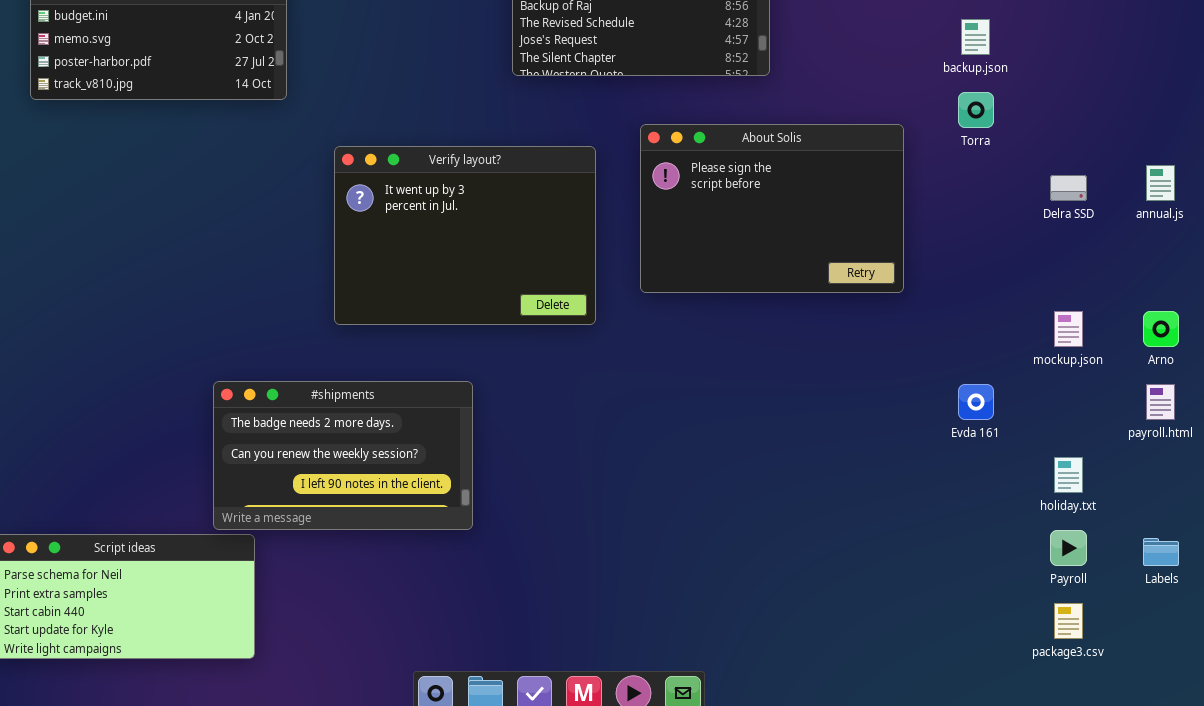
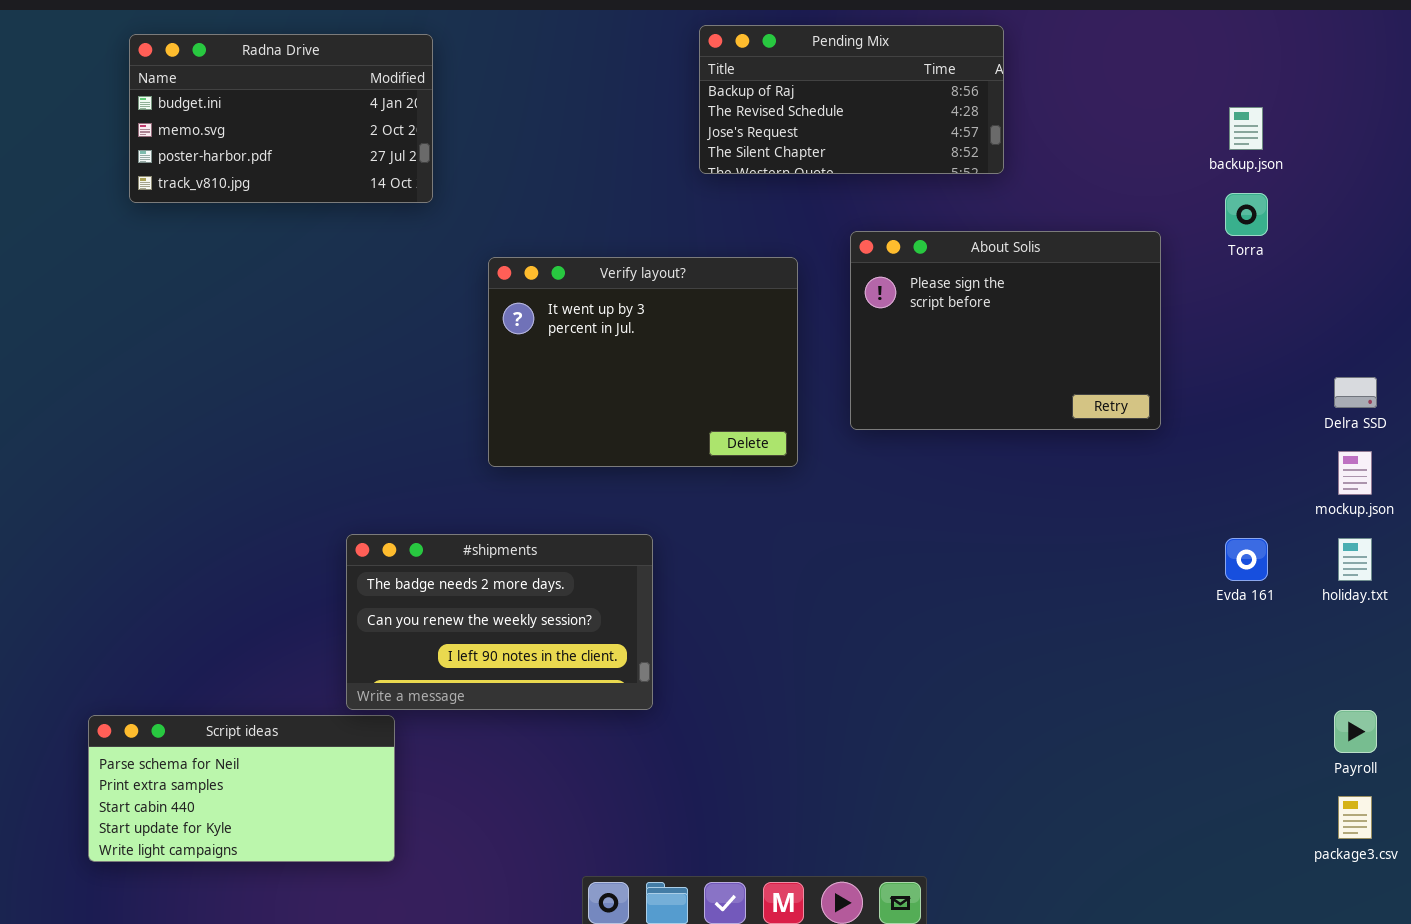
Delra SSD: [1050,175,1087,201] -> [1334,377,1377,408], moved
holiday.txt: [1054,457,1083,493] -> [1338,538,1372,581], moved

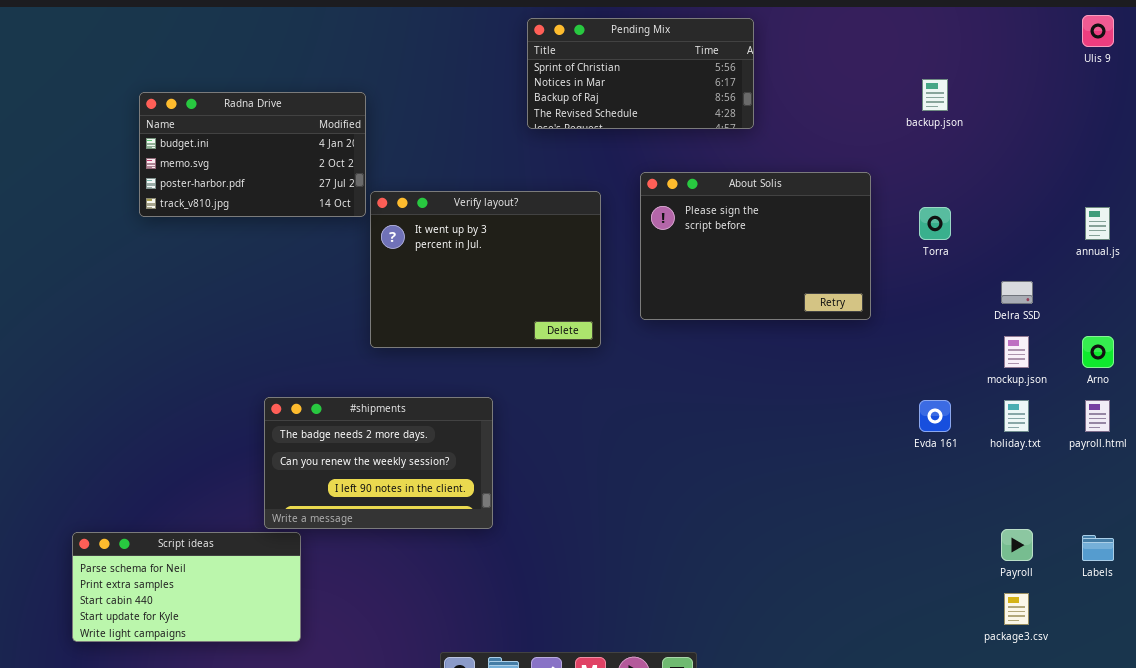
Pending Mix: [699,25,1004,174] -> [527,18,754,129], scrolled up 2 rows
Radna Drive: [129,34,433,203] -> [139,92,366,217], moved
Torra: [1225,193,1268,236] -> [919,207,951,240], moved

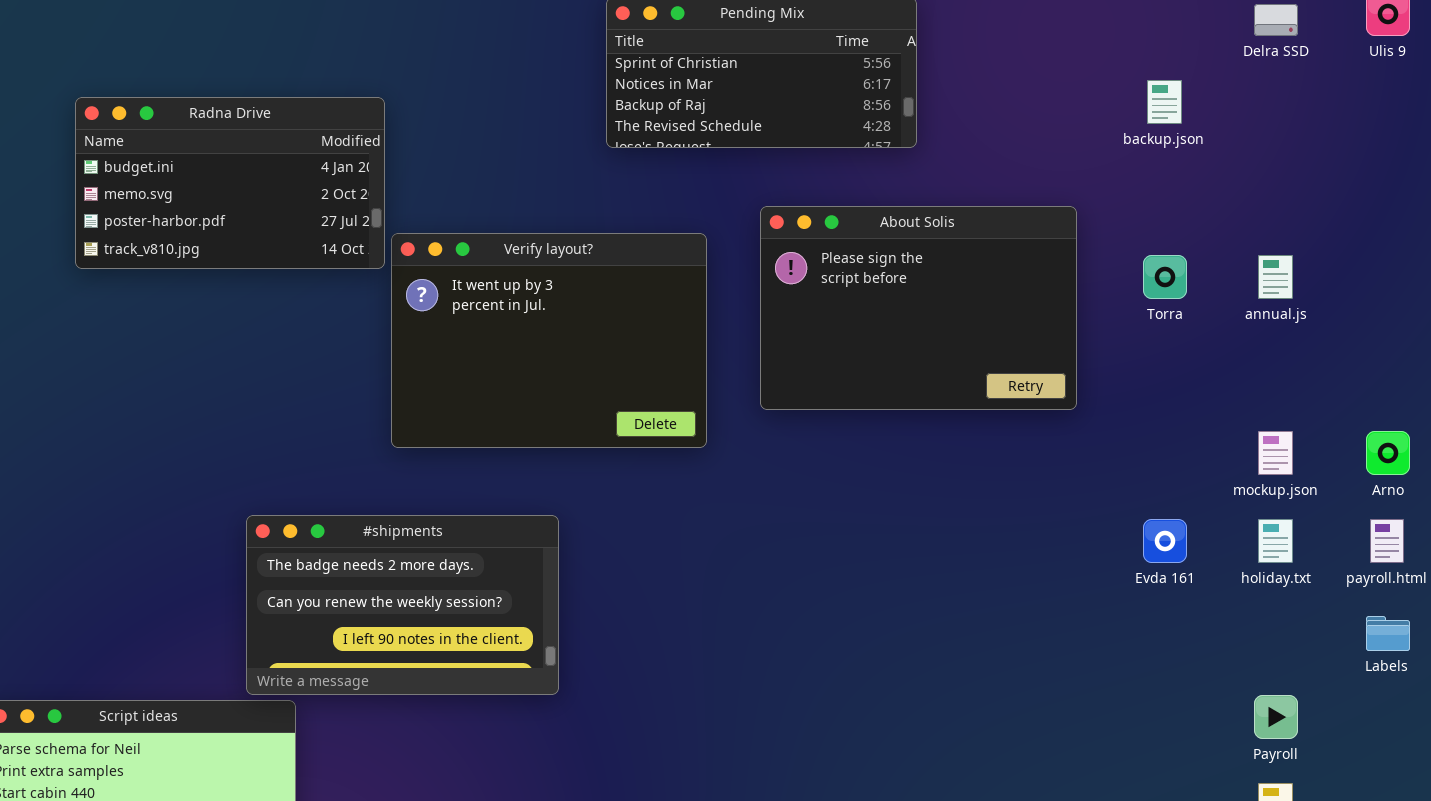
annual.js: [1085,207,1110,240] -> [1258,255,1293,299], moved
Delra SSD: [1001,281,1033,304] -> [1254,4,1298,36], moved
Labels: [1082,535,1114,561] -> [1366,616,1410,651], moved

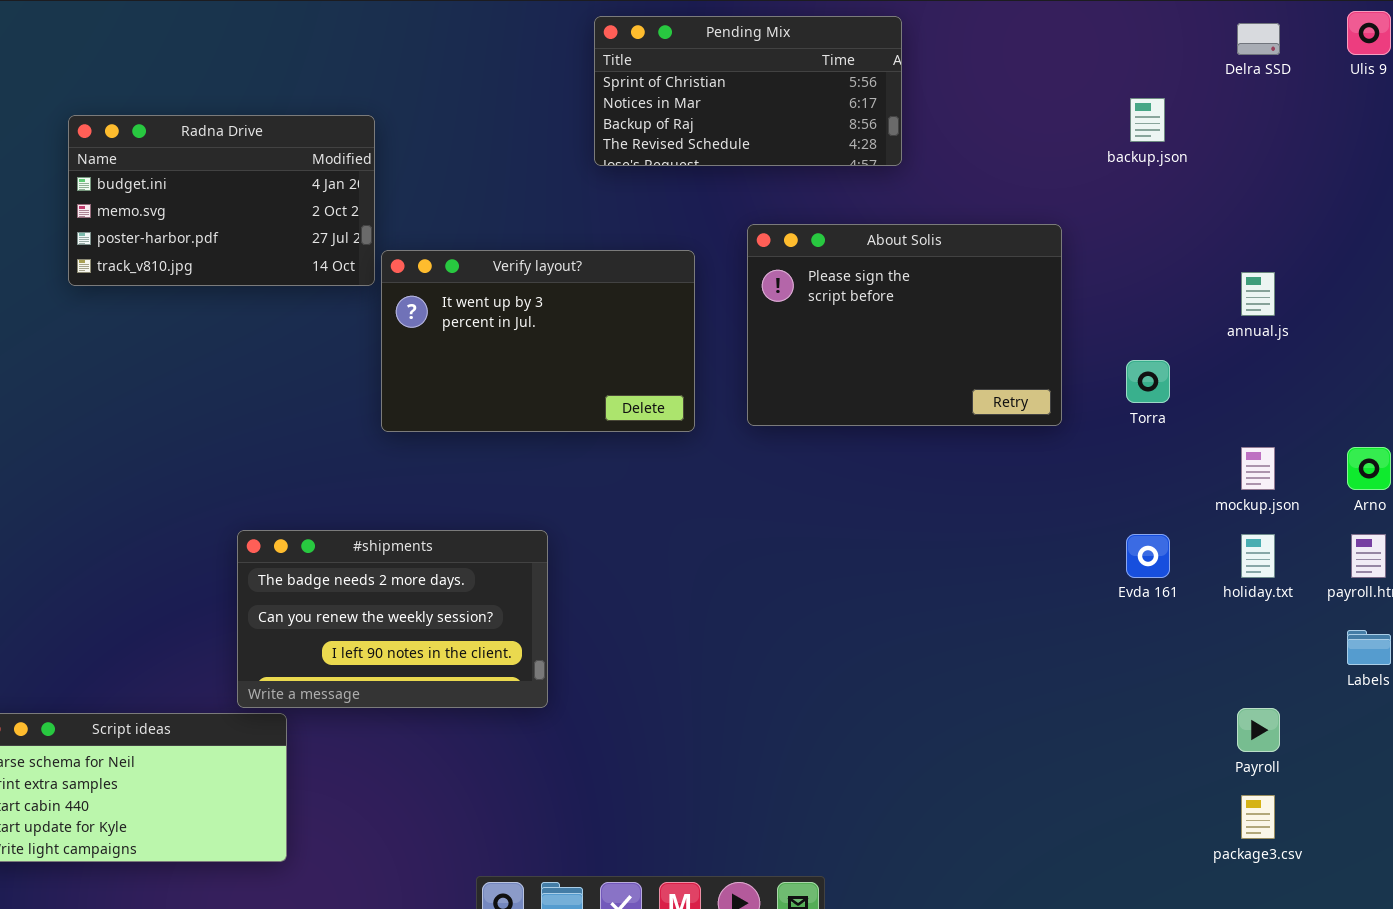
Verify layout?: [391,233,707,448] -> [381,250,695,432], resized
Torra: [1143,255,1187,299] -> [1126,360,1170,403], moved

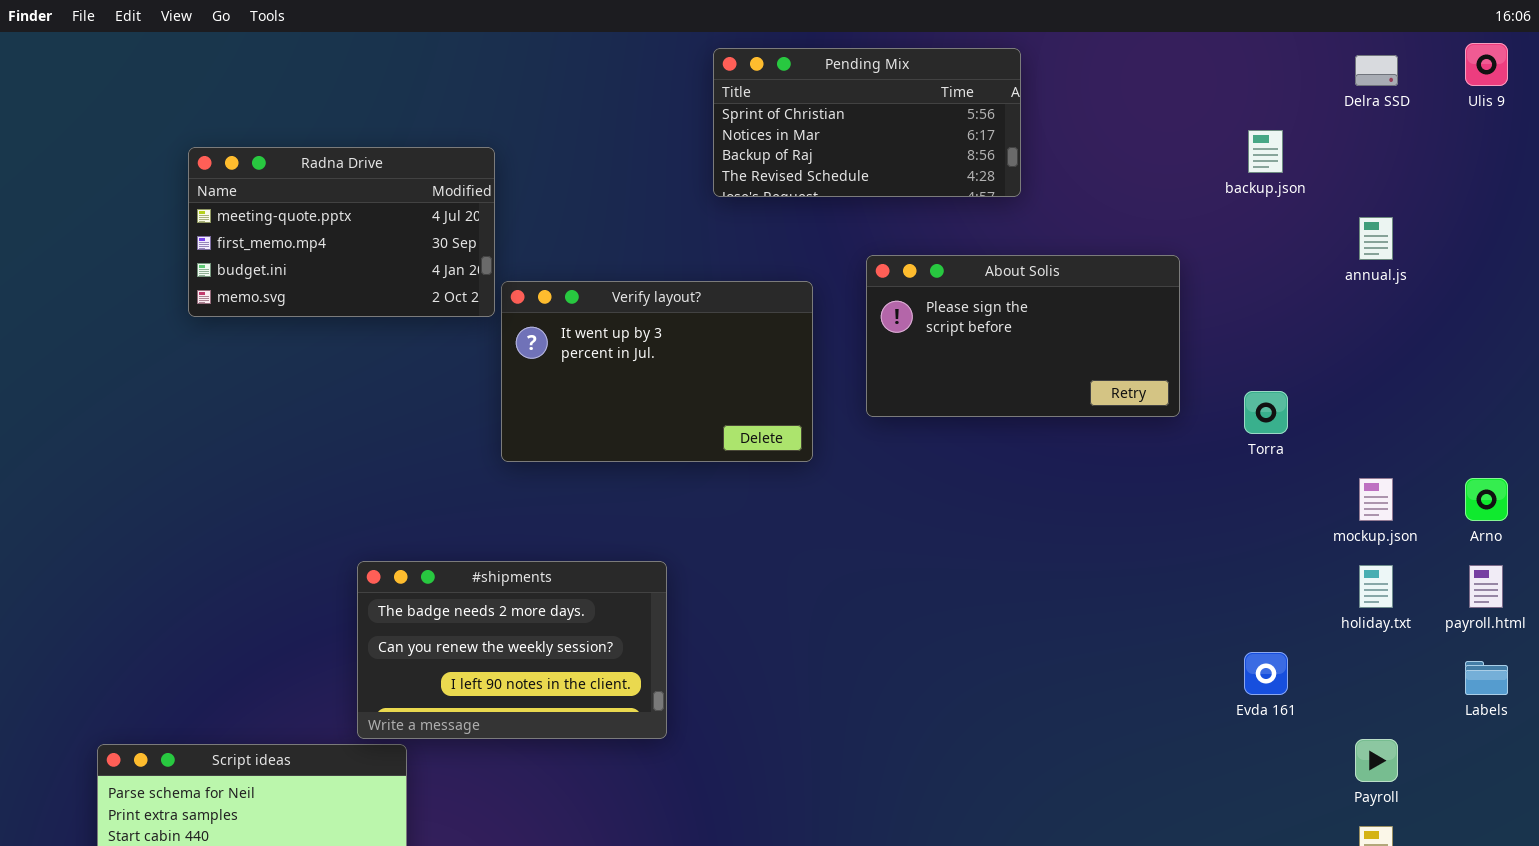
Radna Drive: [68,115,375,286] -> [188,147,495,317], scrolled up 2 rows
About Solis: [747,224,1062,426] -> [866,255,1180,417], resized
annual.js: [1241,272,1275,316] -> [1359,217,1393,260], moved
Evda 161: [1126,534,1170,578] -> [1244,652,1288,695], moved

